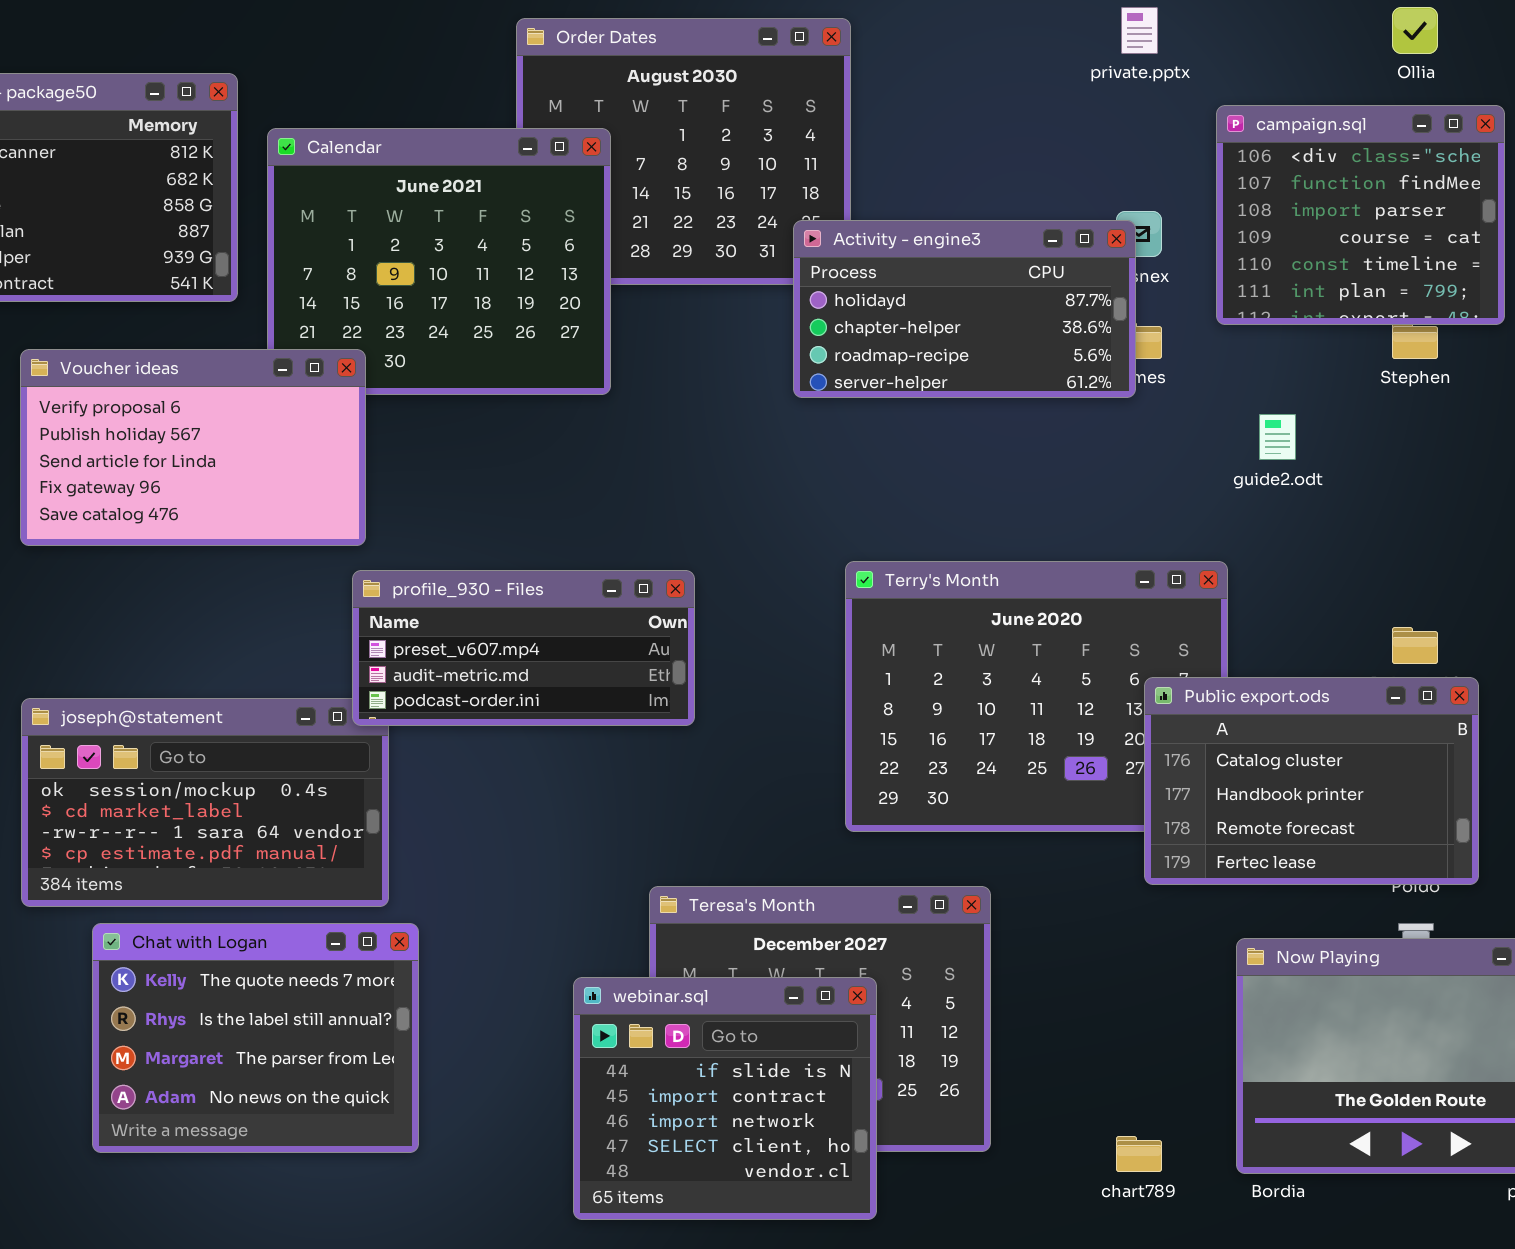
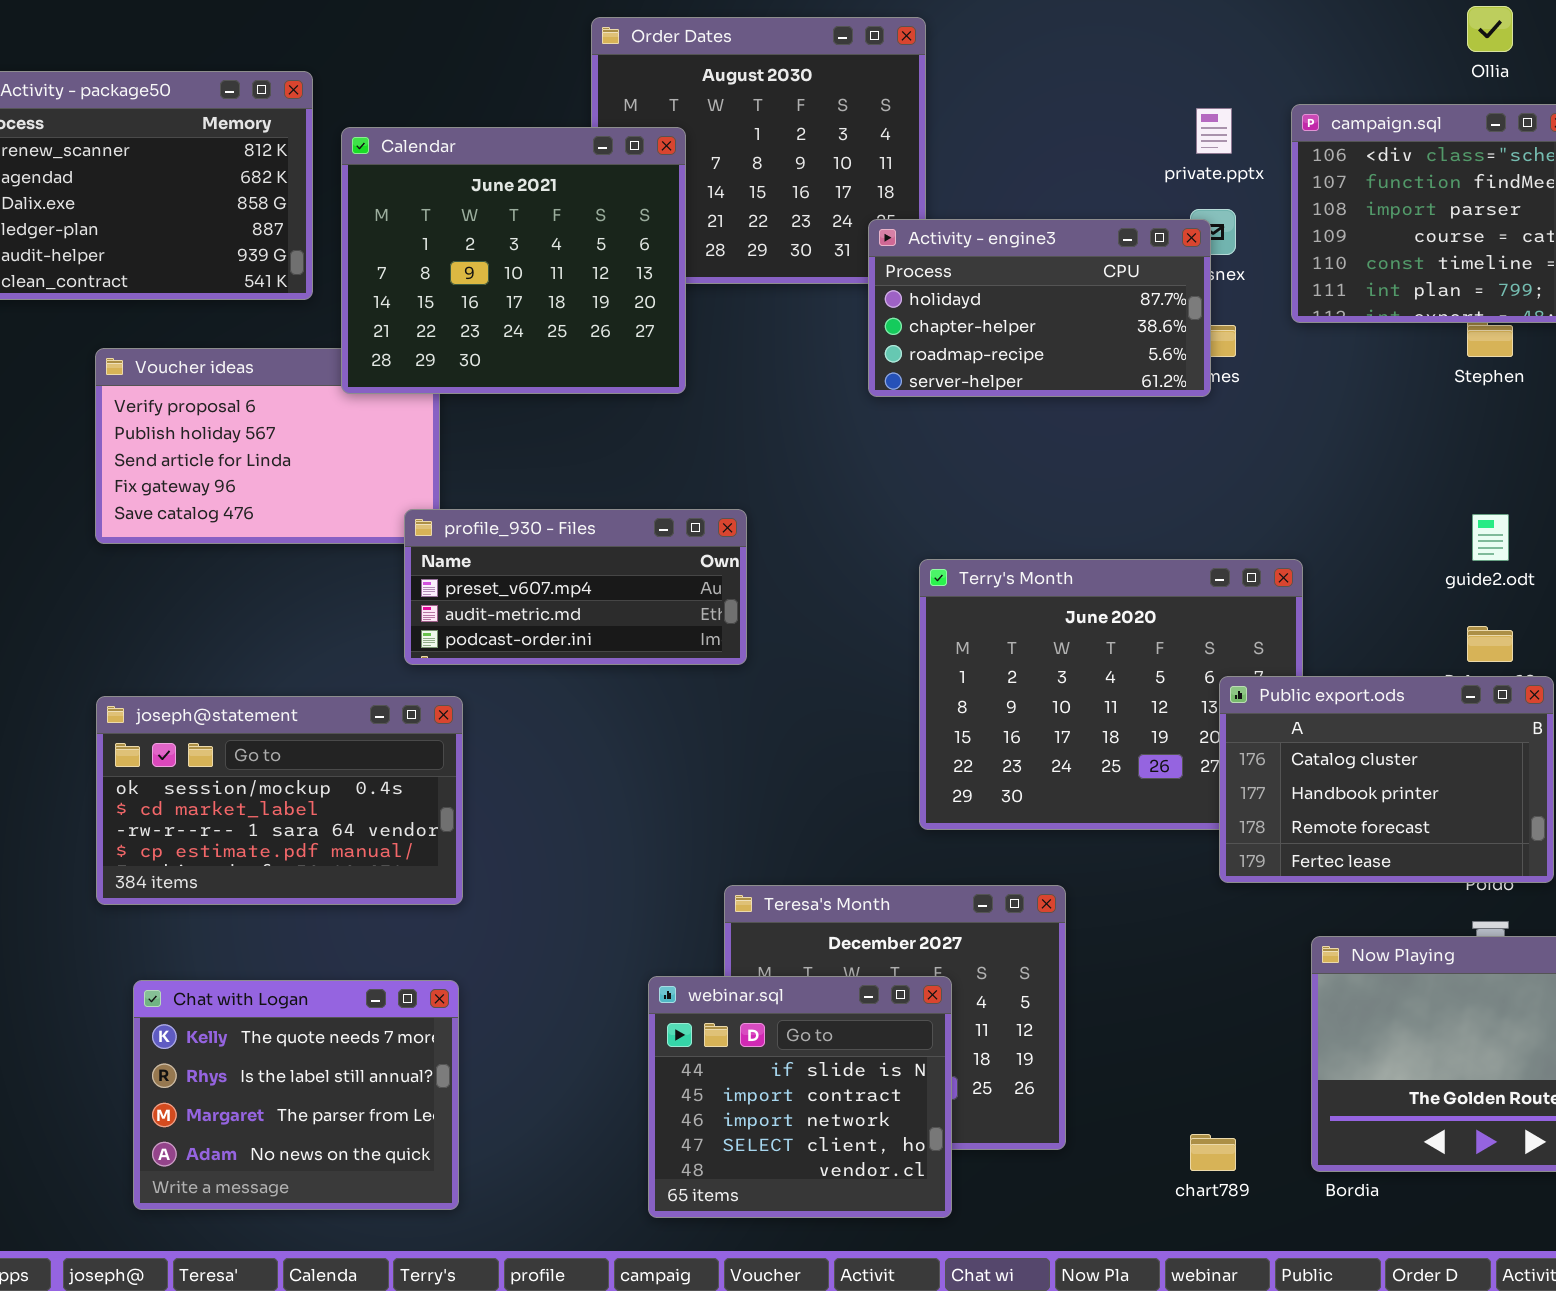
private.pptx: [1121,7,1158,54] -> [1196,108,1232,154], moved
Calendar: [267,128,611,395] -> [341,127,686,394], raised
guide2.odt: [1259,414,1296,460] -> [1472,514,1509,561], moved
profile_930 - Files: [352,570,695,726] -> [404,509,747,665], moved
Chat with Logan: [92,923,419,1153] -> [133,980,459,1210], moved

